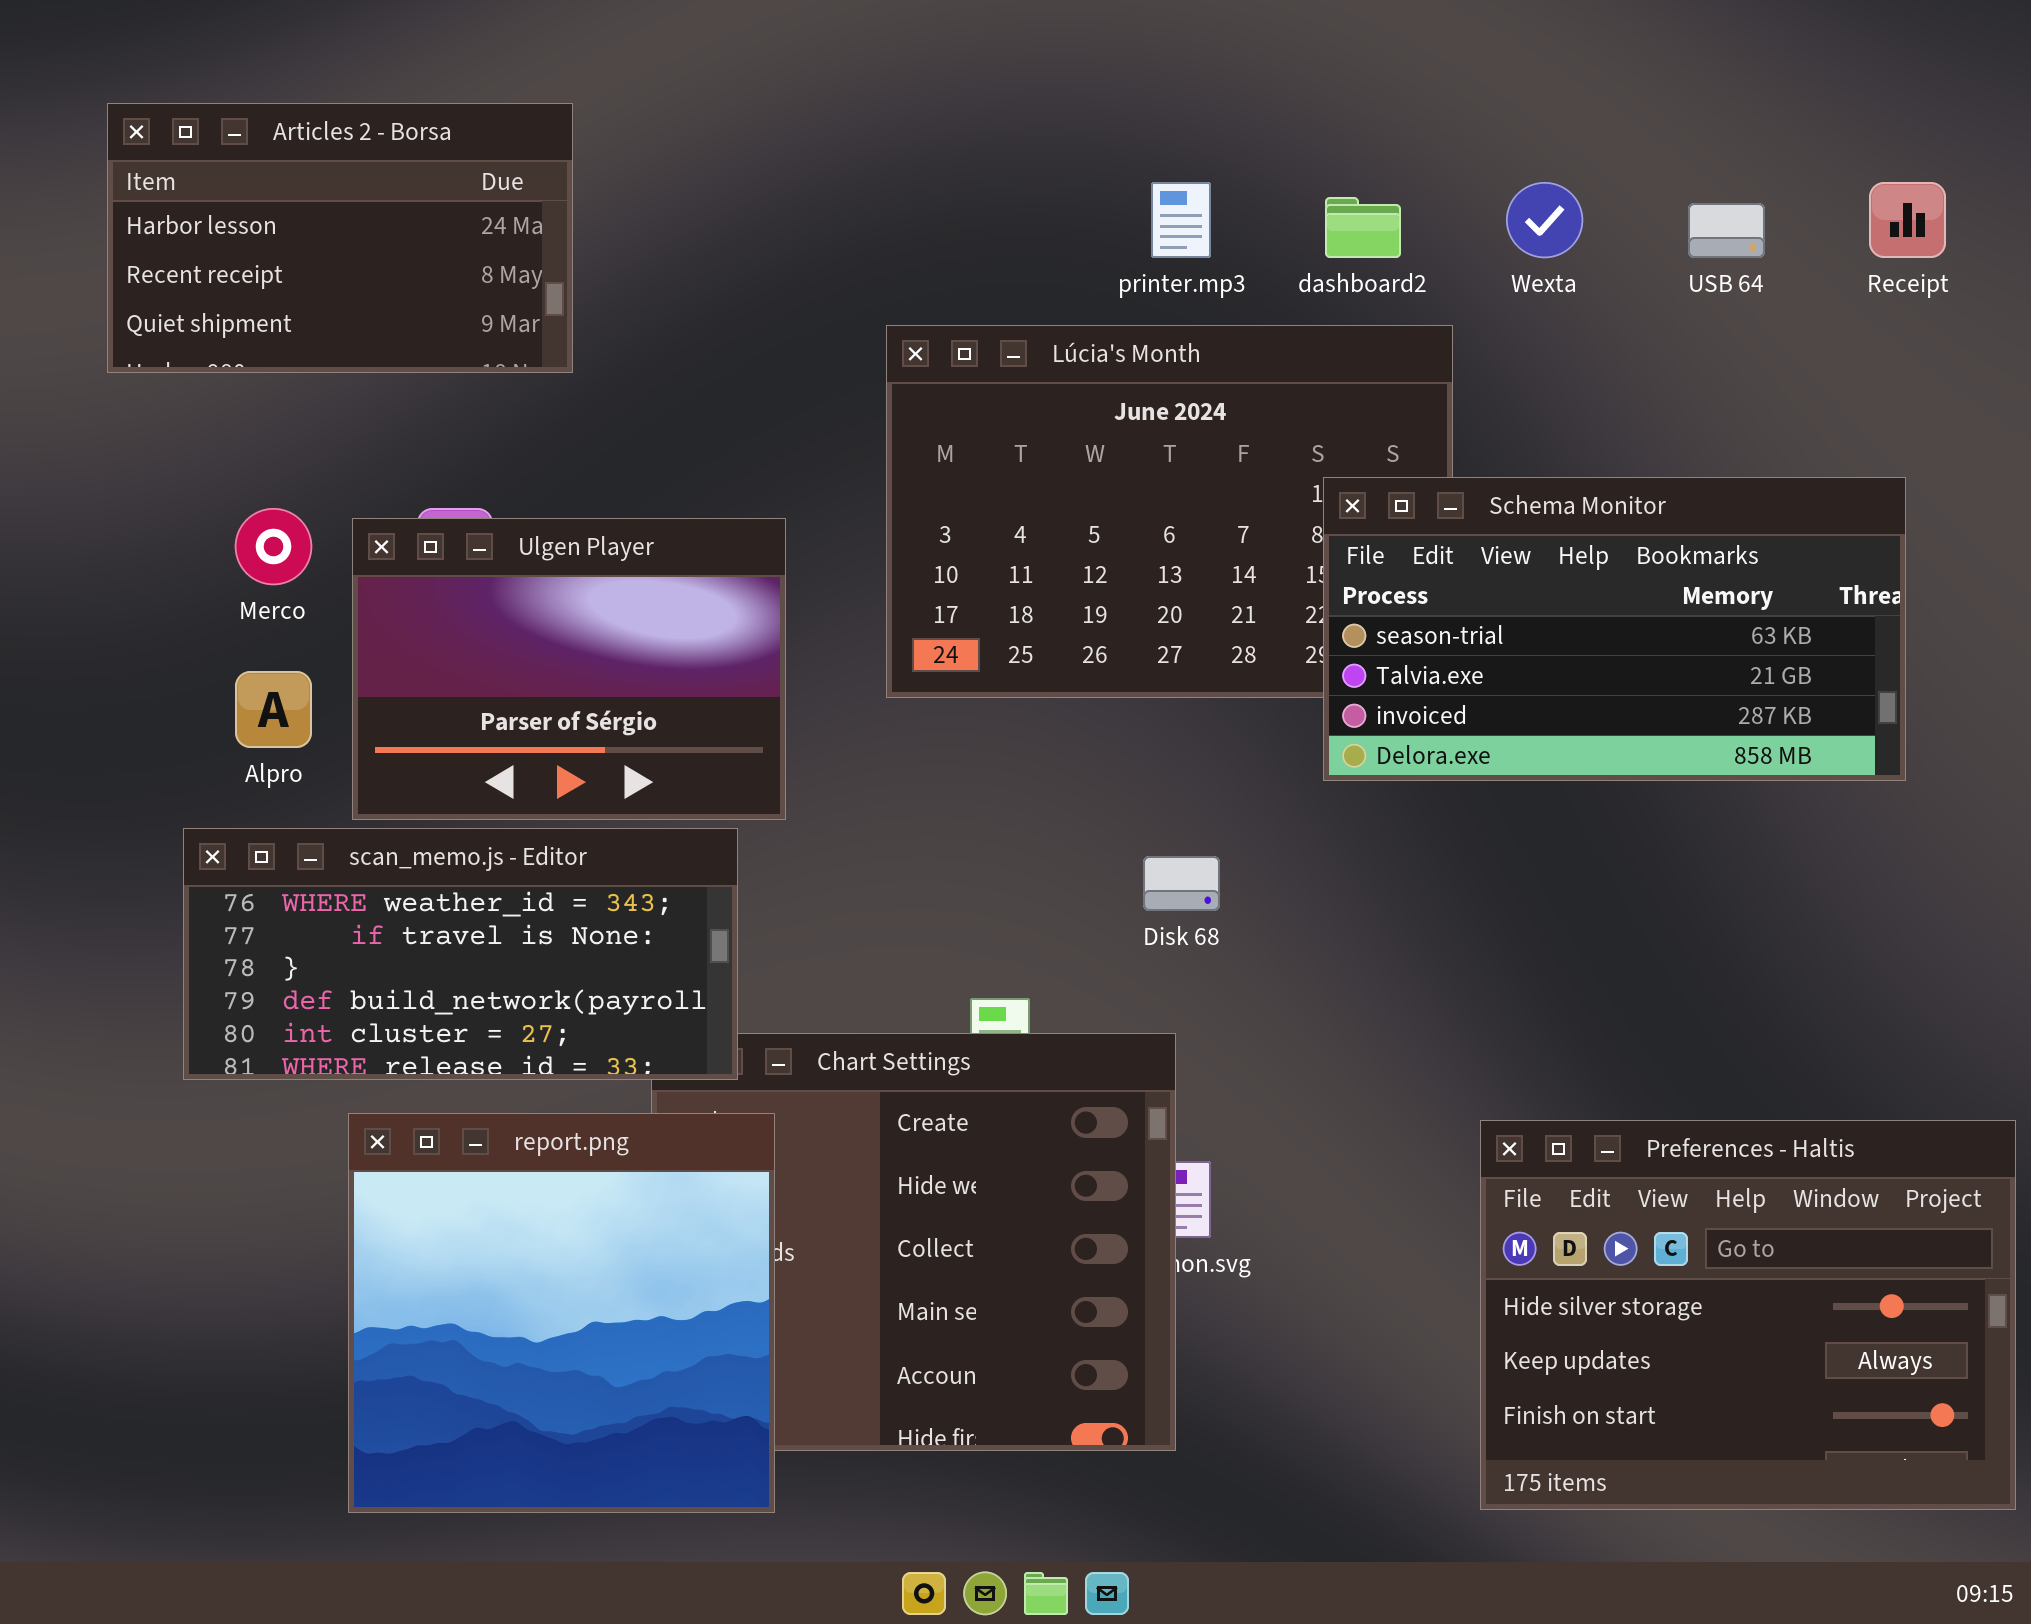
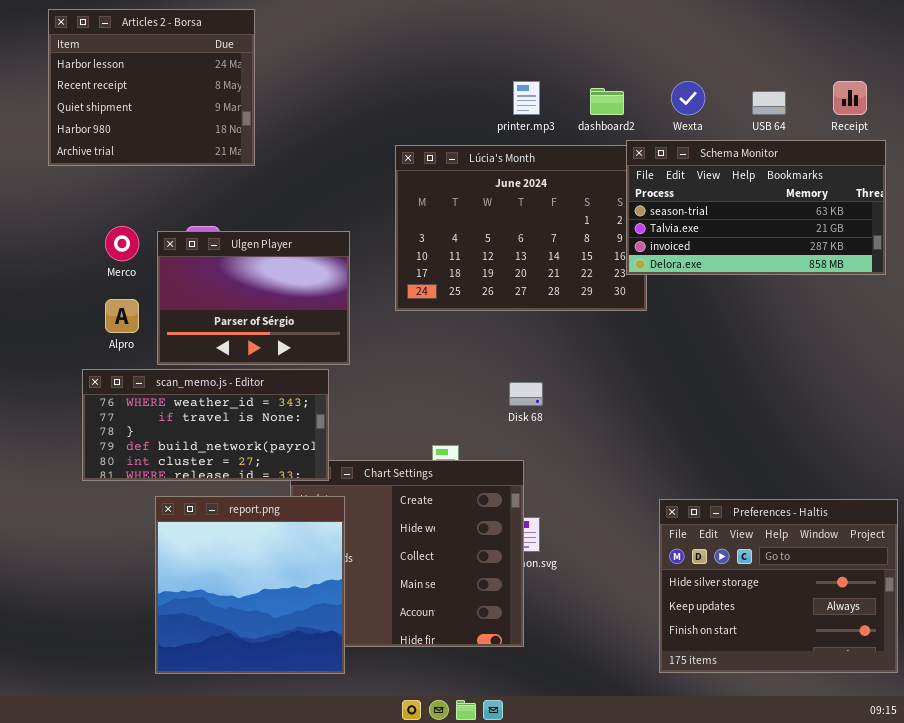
Articles 2 - Borsa: [107,103,573,373] -> [48,9,255,166], resized
Schema Monitor: [1323,477,1906,781] -> [626,140,886,275], moved

